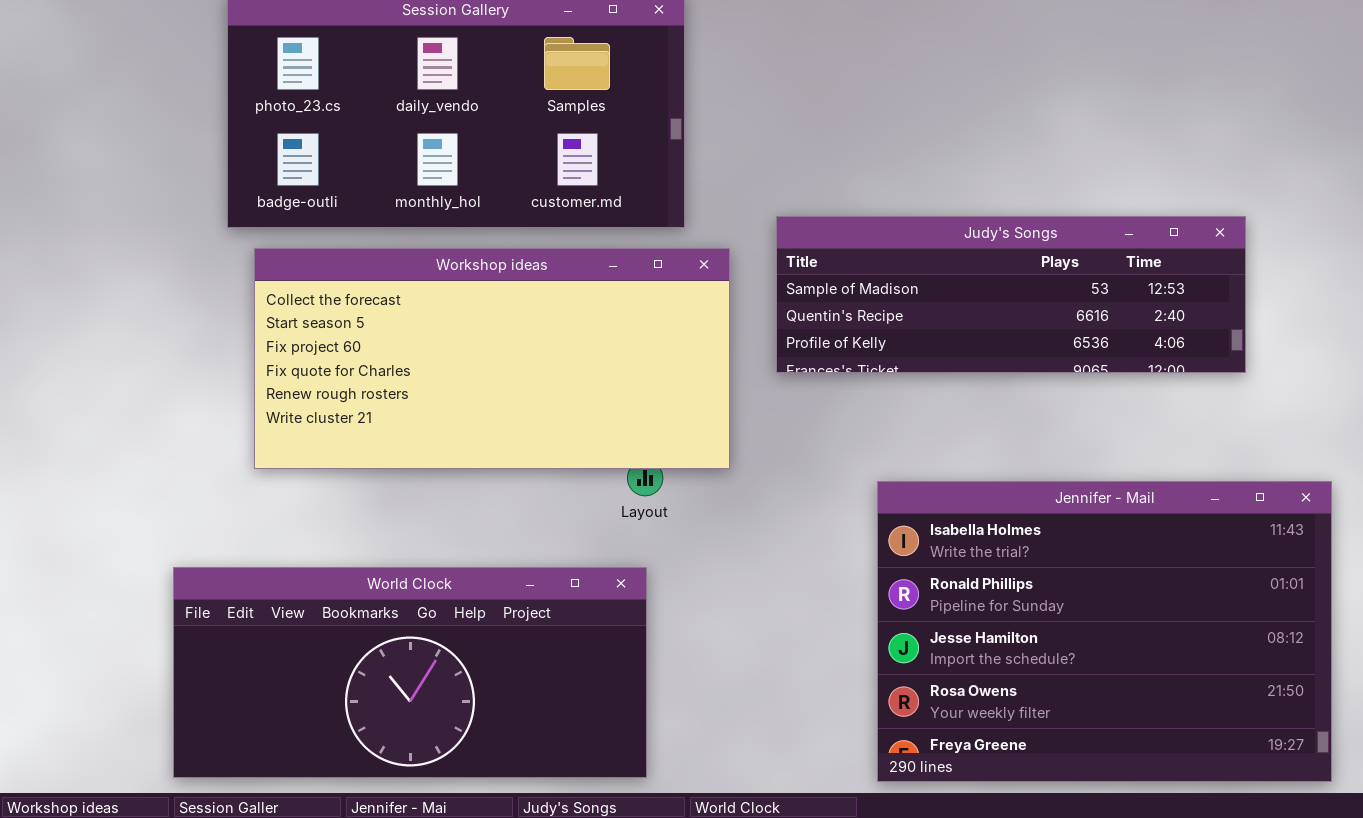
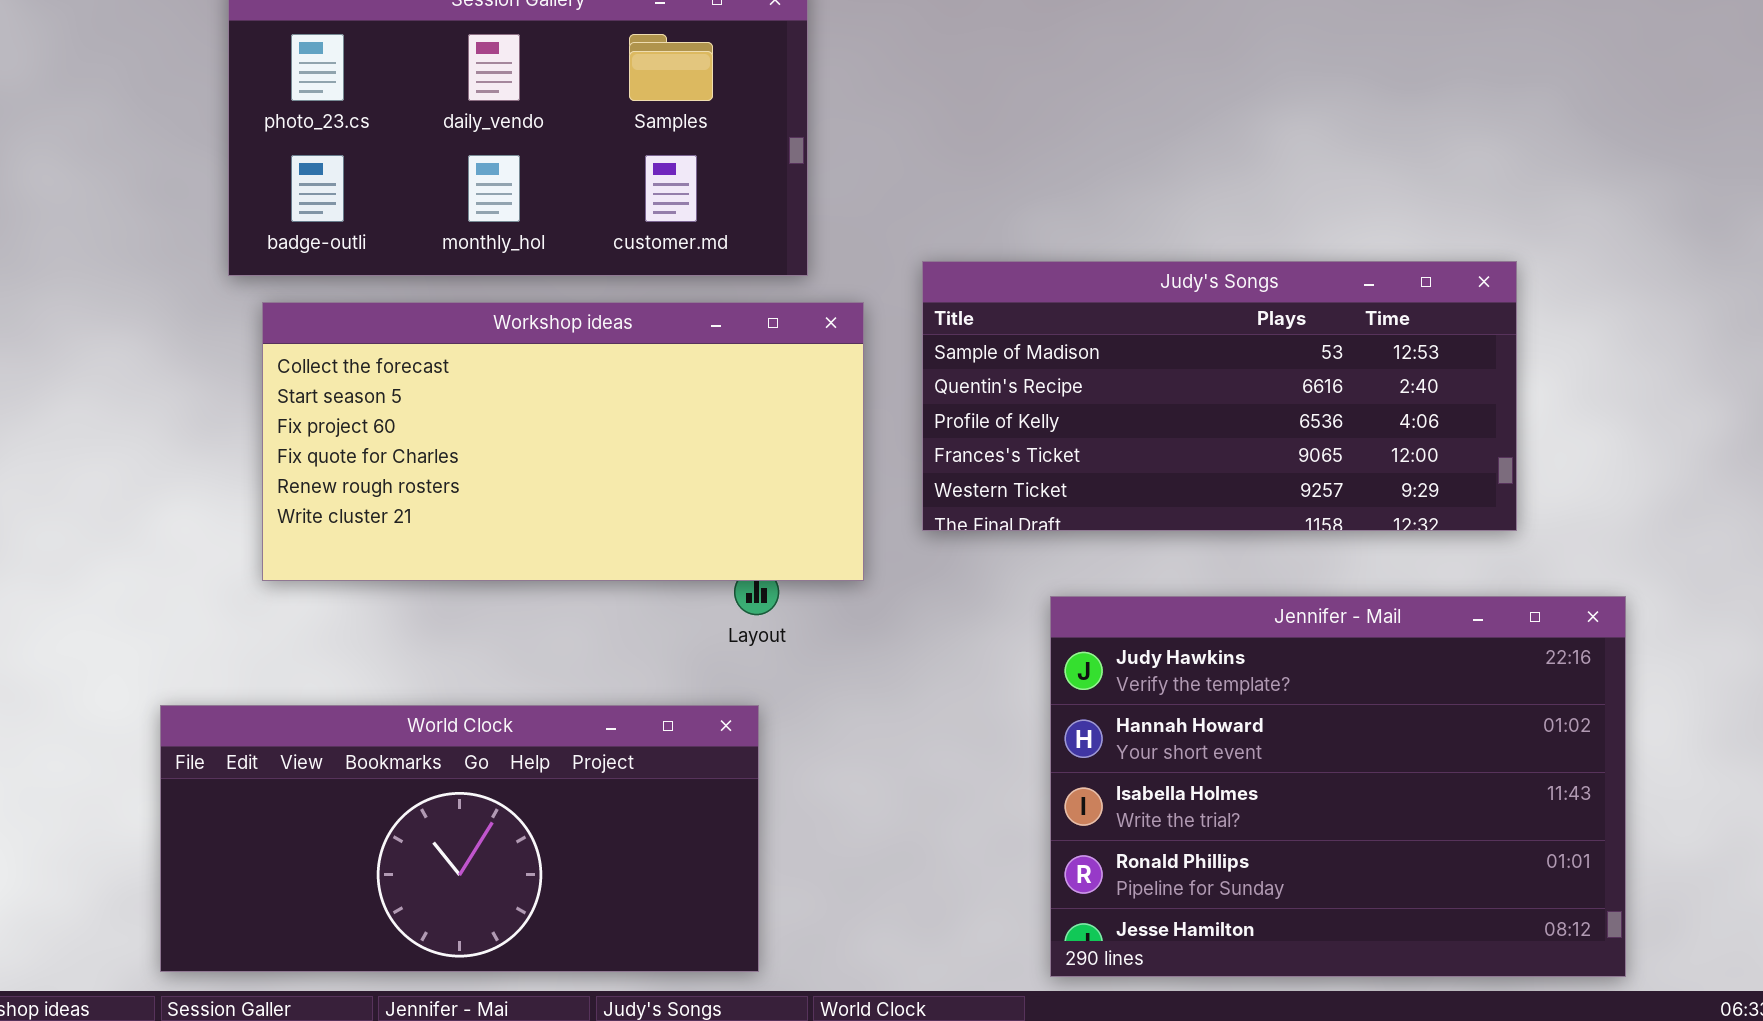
Judy's Songs: [776,216,1246,373] -> [922,261,1517,531], resized
Jennifer - Mail: [877,481,1332,782] -> [1050,596,1626,977], scrolled up 2 rows

